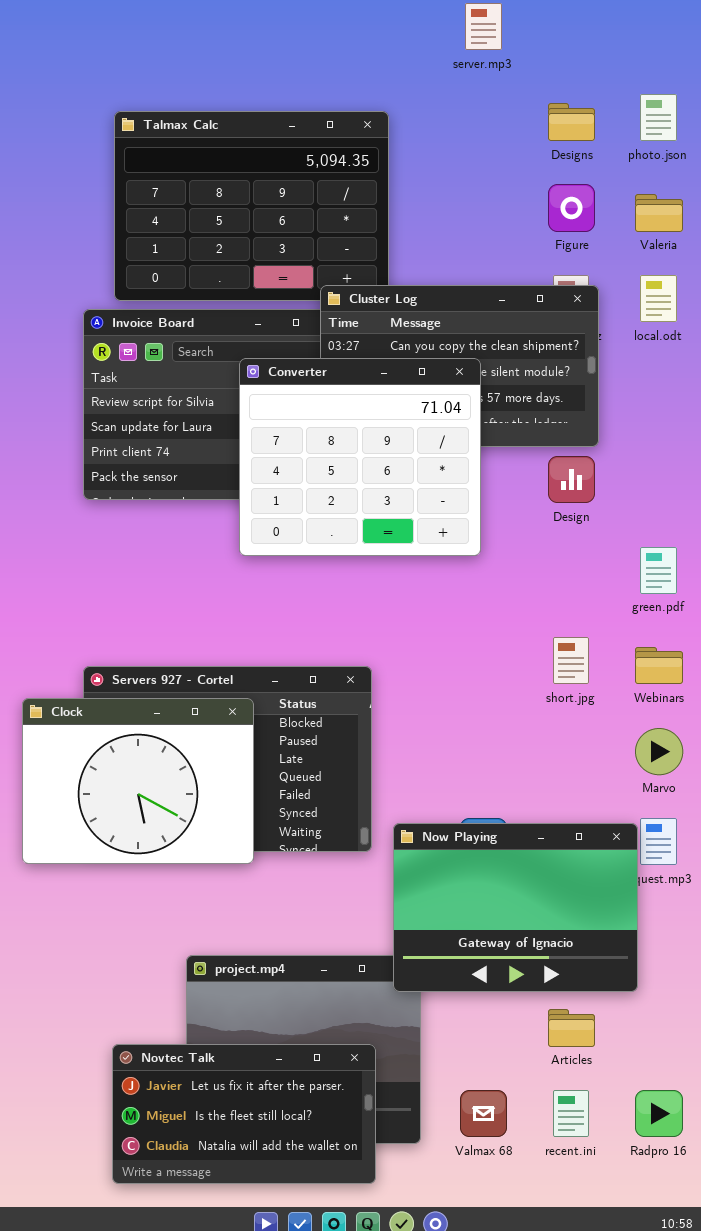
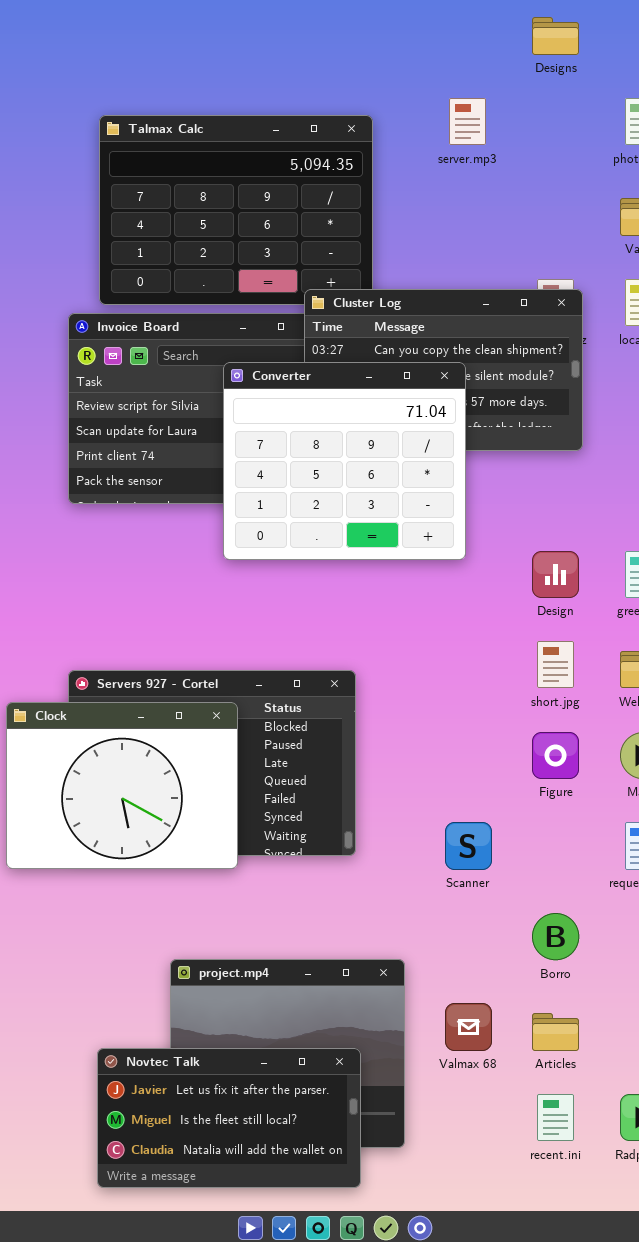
server.mp3: [465,3,502,50] -> [449,98,486,145], moved
Designs: [548,103,595,141] -> [532,17,579,55], moved
Figure: [548,184,595,232] -> [532,732,579,779], moved
Design: [548,456,595,503] -> [532,551,579,598], moved
Now Playing: [393,823,638,992] -> none, closed
Valmax 68: [460,1090,507,1137] -> [445,1003,492,1051], moved

